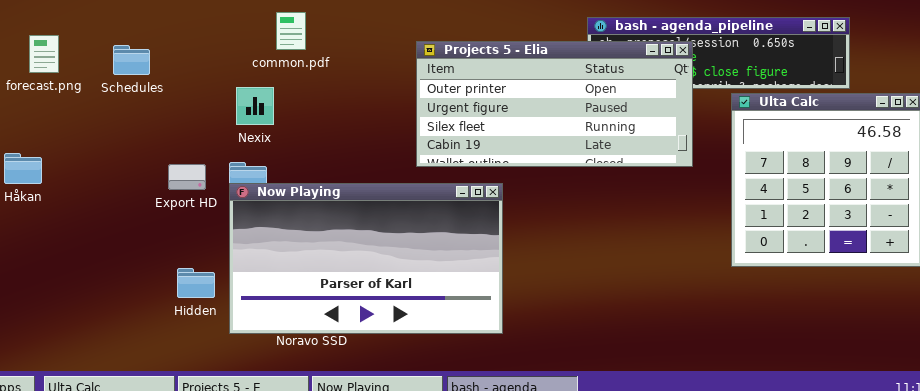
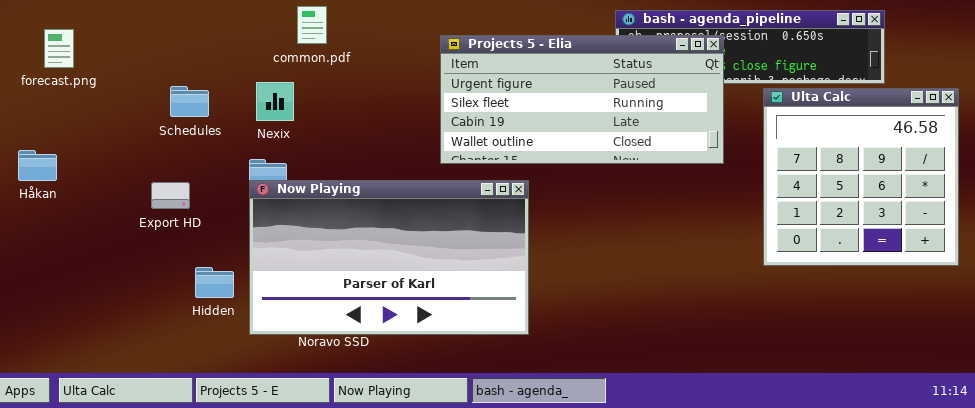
Projects 5 - Elia: [416,41,693,167] -> [440,35,724,164], scrolled down 1 row
Schedules: [113,45,150,75] -> [170,86,209,117], moved
Export HD: [168,164,206,190] -> [151,182,190,209], moved

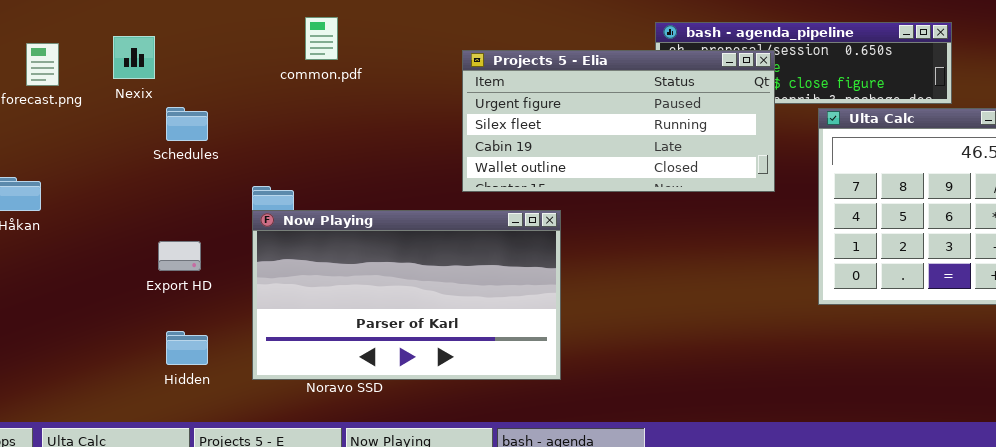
Nexix: [256,82,294,121] -> [113,36,155,79], moved
Export HD: [151,182,190,209] -> [158,241,201,271], moved
Hidden: [195,267,234,298] -> [166,331,208,365], moved

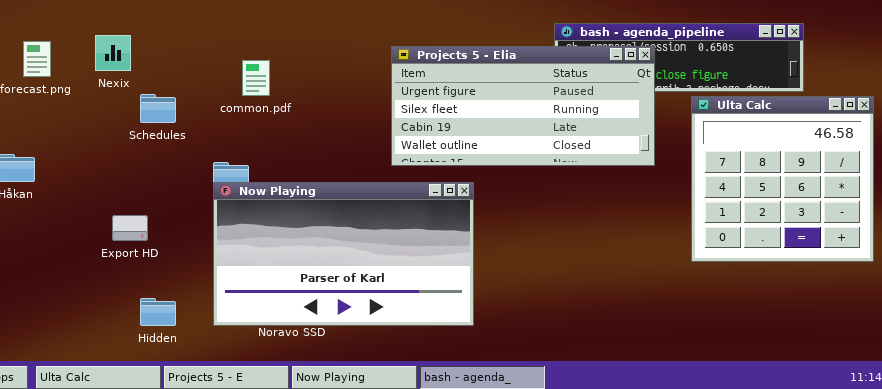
common.pdf: [305,17,338,60] -> [242,60,270,96], moved
Export HD: [158,241,201,271] -> [112,215,148,241], moved
Hidden: [166,331,208,365] -> [140,298,176,326], moved

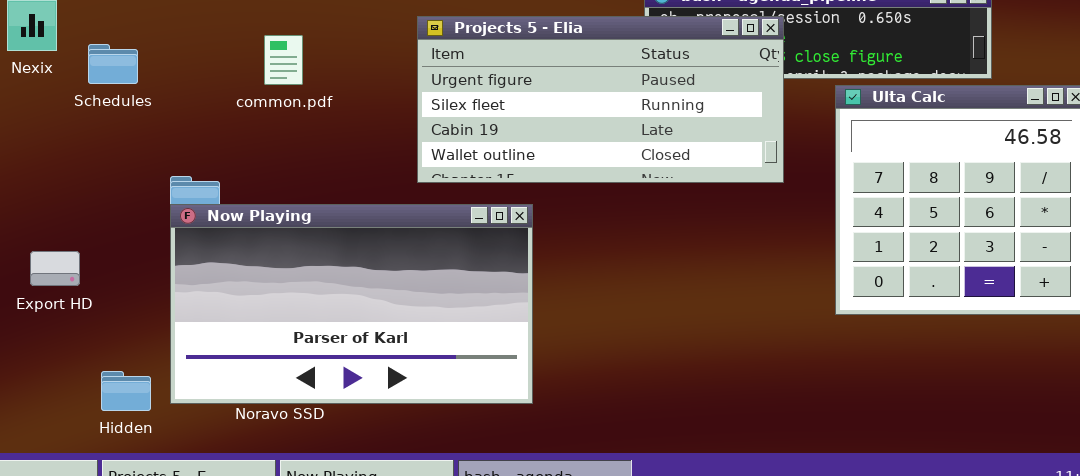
common.pdf: [242,60,270,96] -> [264,35,303,85], moved
Schedules: [140,94,176,123] -> [88,44,138,84], moved
Hidden: [140,298,176,326] -> [101,371,151,411], moved

